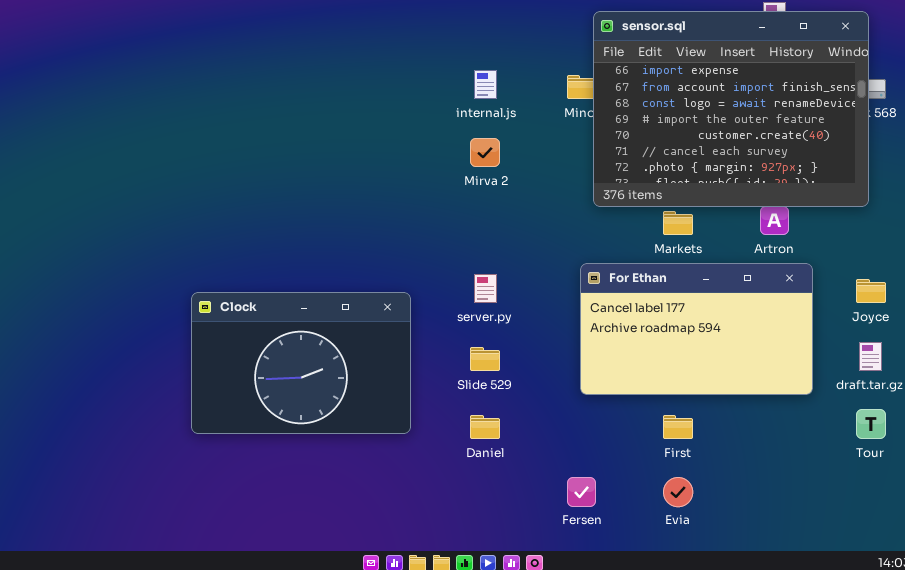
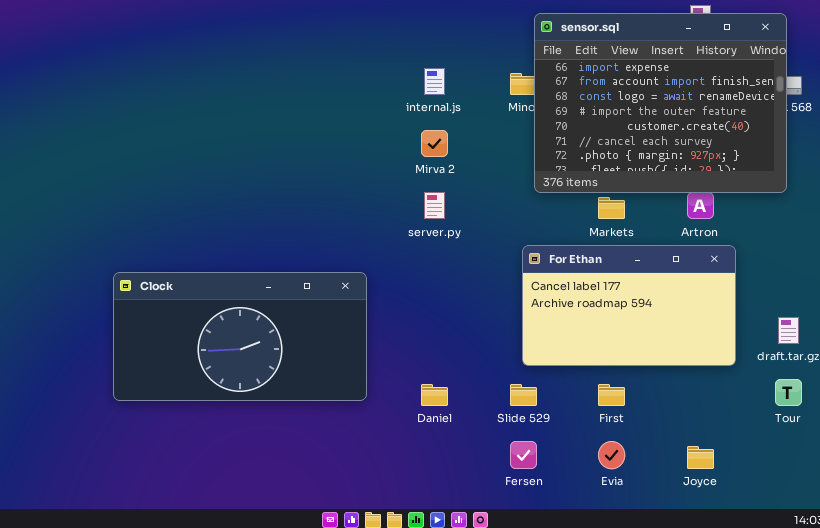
server.py: [474,274,497,303] -> [424,192,445,219], moved
Joyce: [856,279,886,303] -> [687,446,714,469], moved
Clock: [191,292,411,434] -> [113,272,367,401], resized
Slide 529: [470,347,500,371] -> [510,384,537,406], moved

